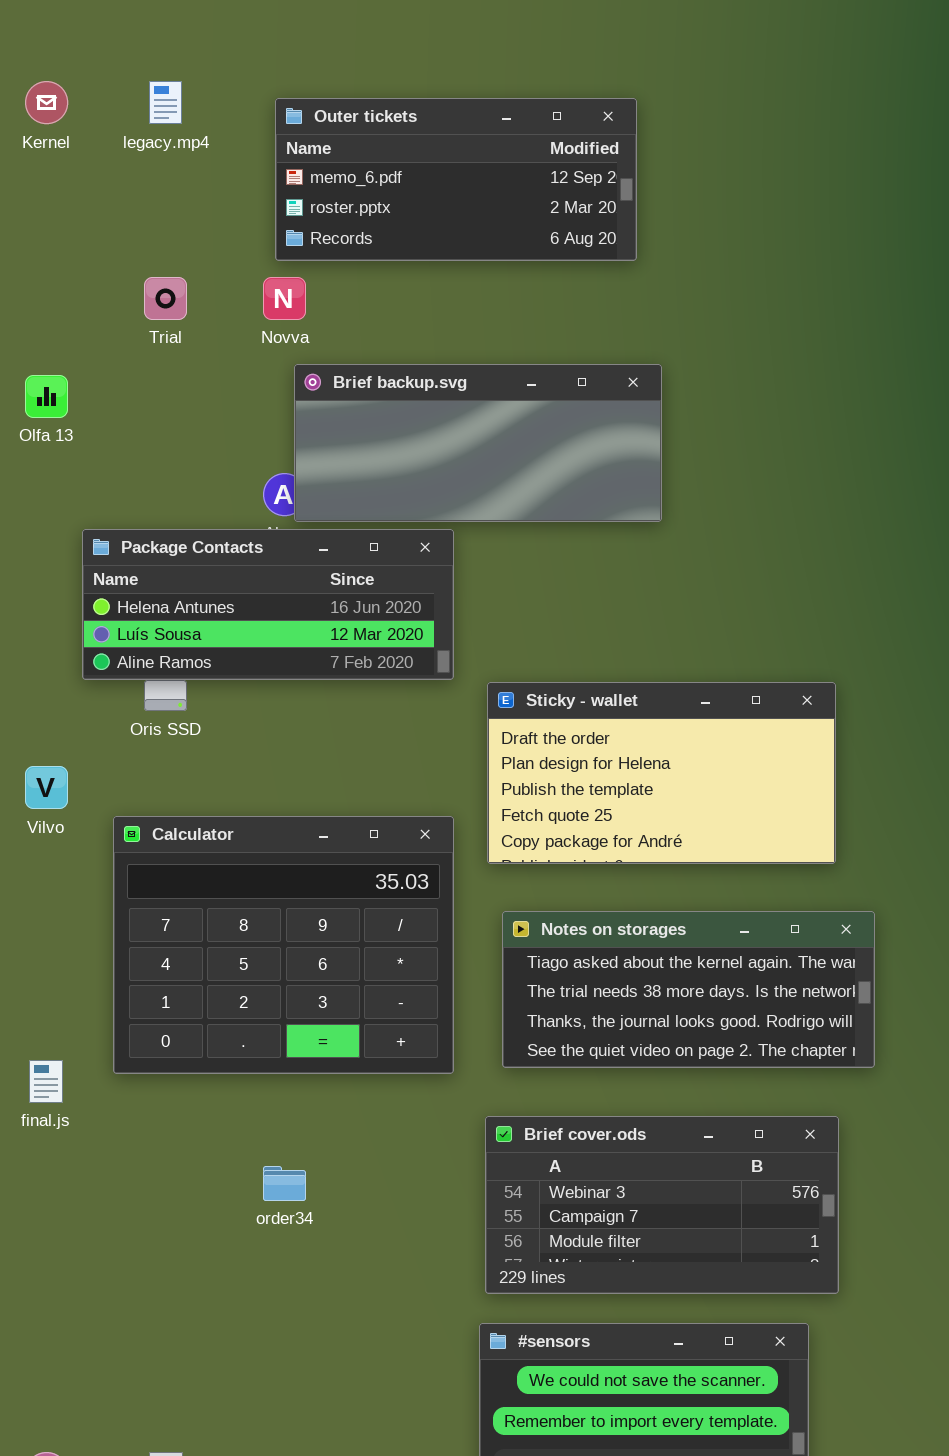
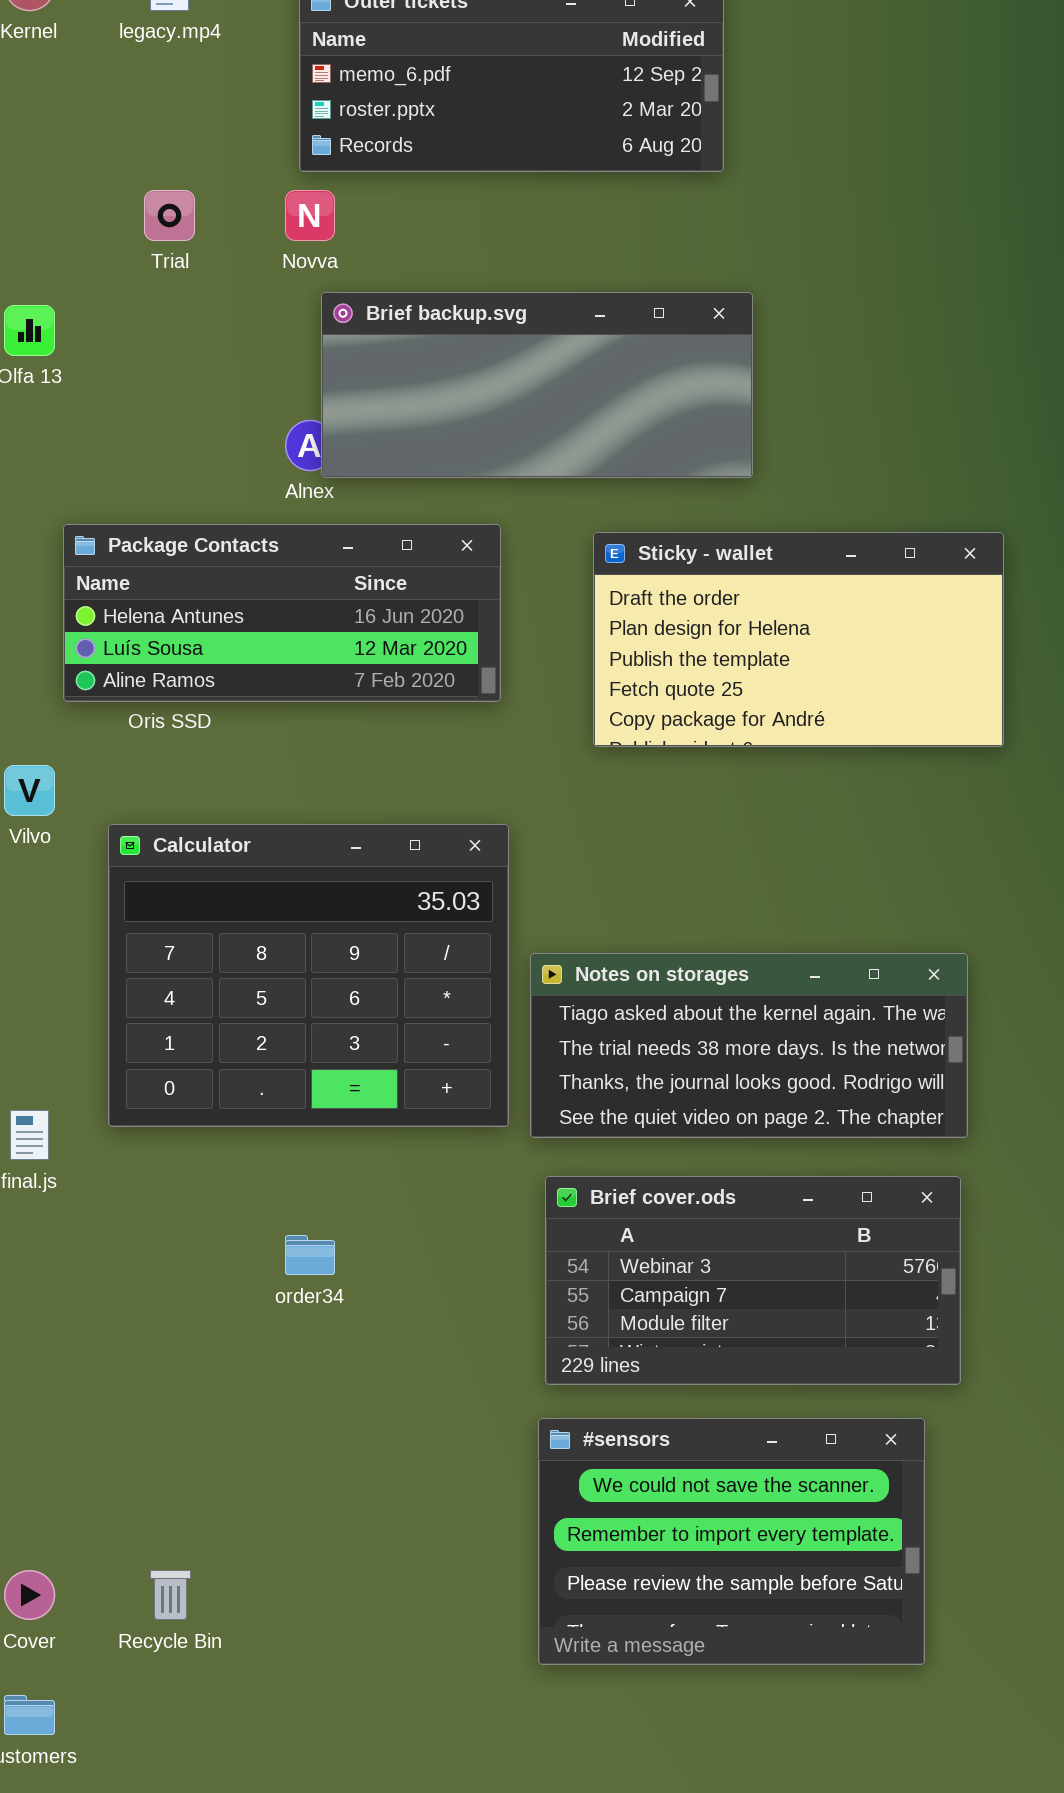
Package Contacts: [82,529,454,680] -> [63,524,501,702], moved
Sticky - wallet: [487,682,836,864] -> [593,532,1004,747], moved
Notes on storages: [502,911,875,1068] -> [530,953,968,1138], moved

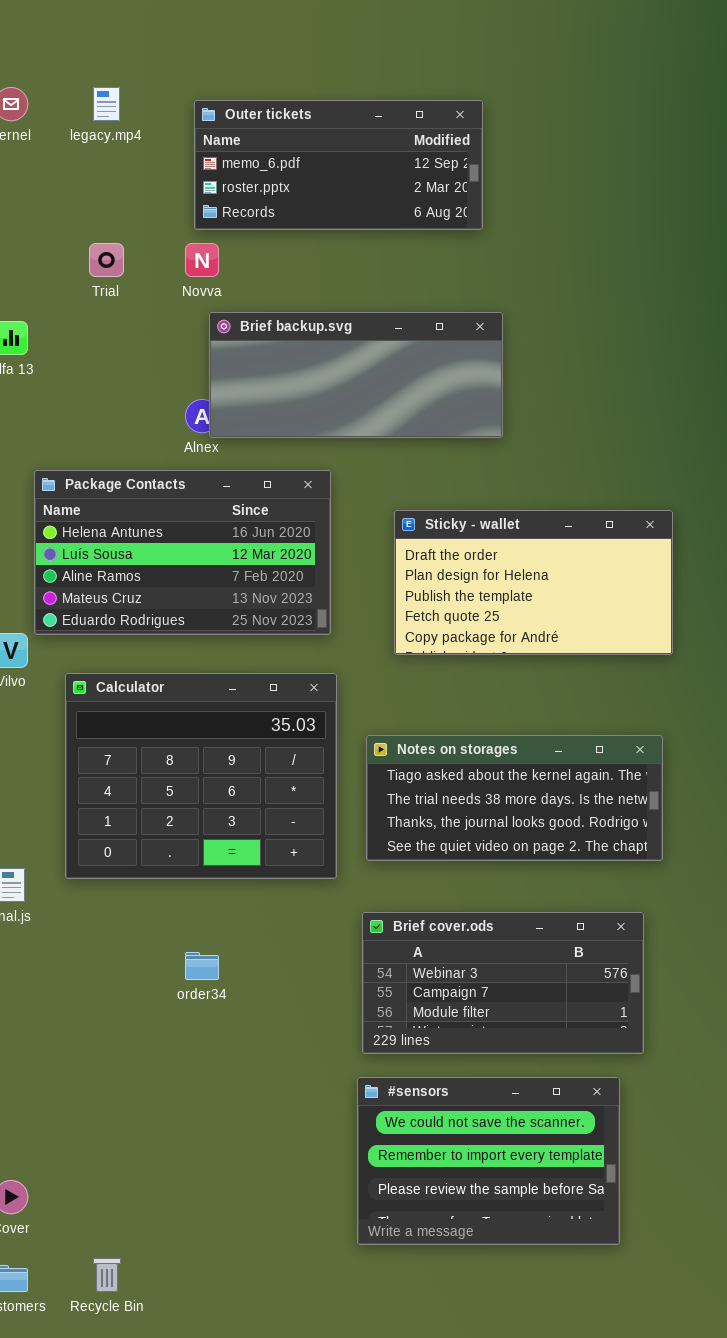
Package Contacts: [63,524,501,702] -> [34,470,331,635], resized
Sticky - wallet: [593,532,1004,747] -> [394,510,673,655], moved
Notes on storages: [530,953,968,1138] -> [366,735,663,861], moved
Recycle Bin: [150,1570,191,1620] -> [93,1258,121,1292], moved

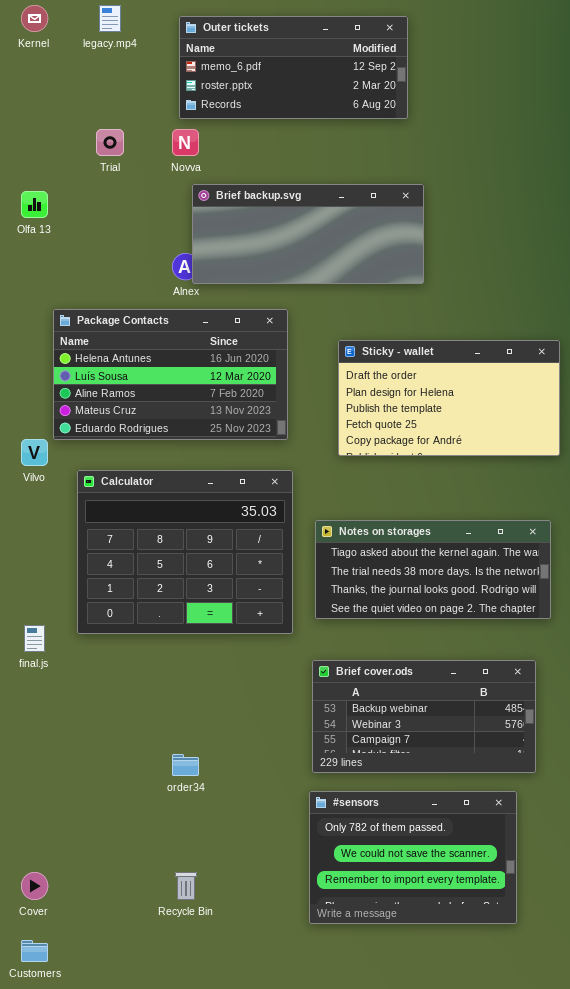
Brief cover.ods: [362,912,644,1054] -> [312,660,536,773], scrolled up 1 row
order34: [185,952,219,980] -> [172,754,199,776], moved
#sensors: [357,1077,620,1245] -> [309,791,517,924], scrolled up 1 row
Recycle Bin: [93,1258,121,1292] -> [175,872,197,900], moved

